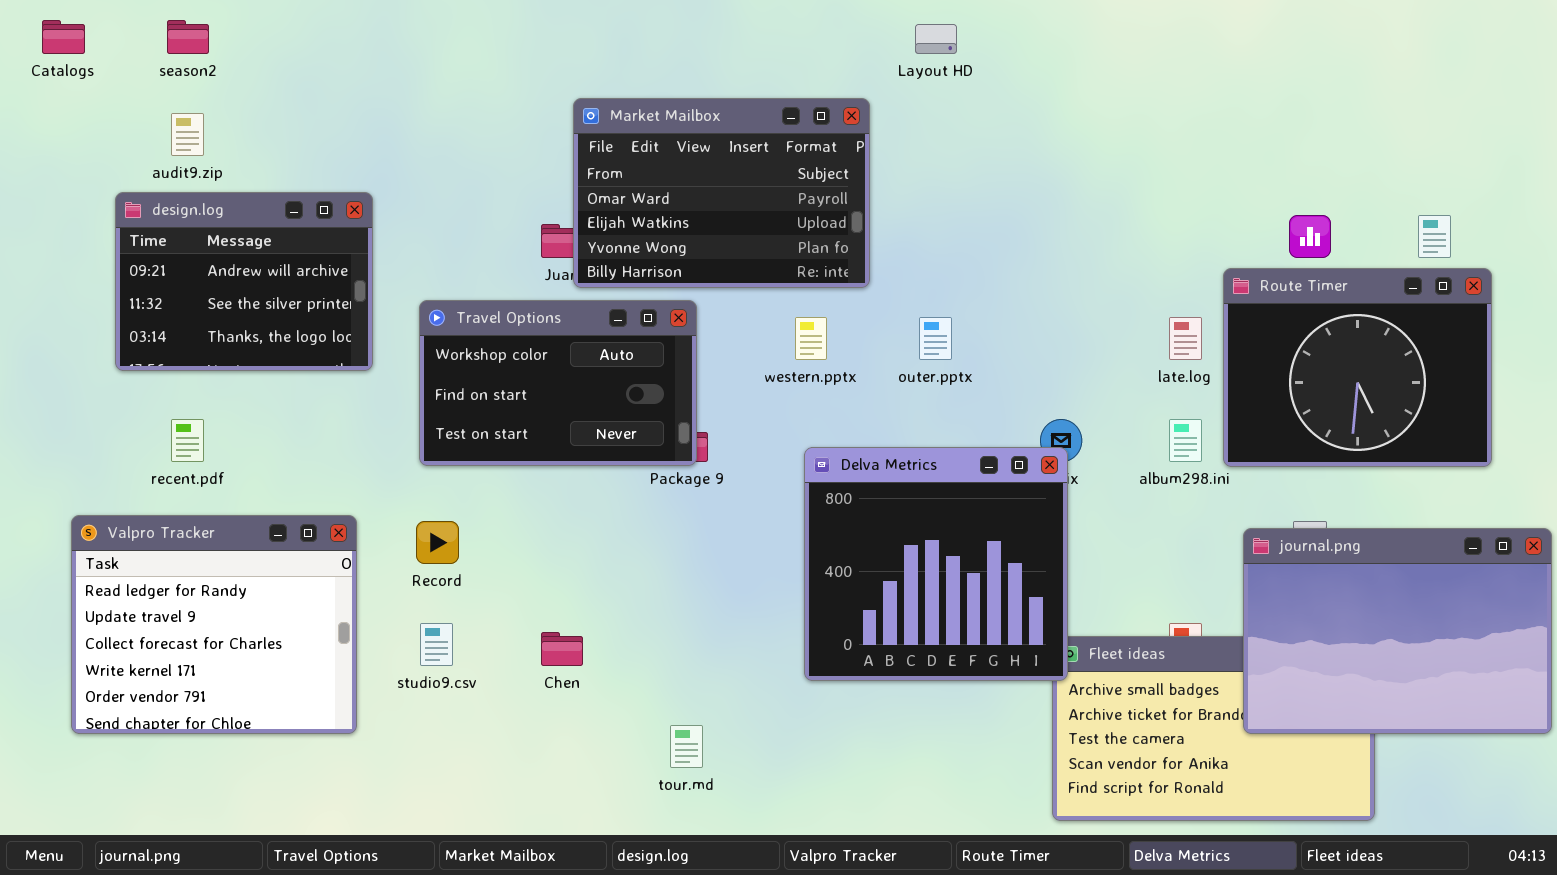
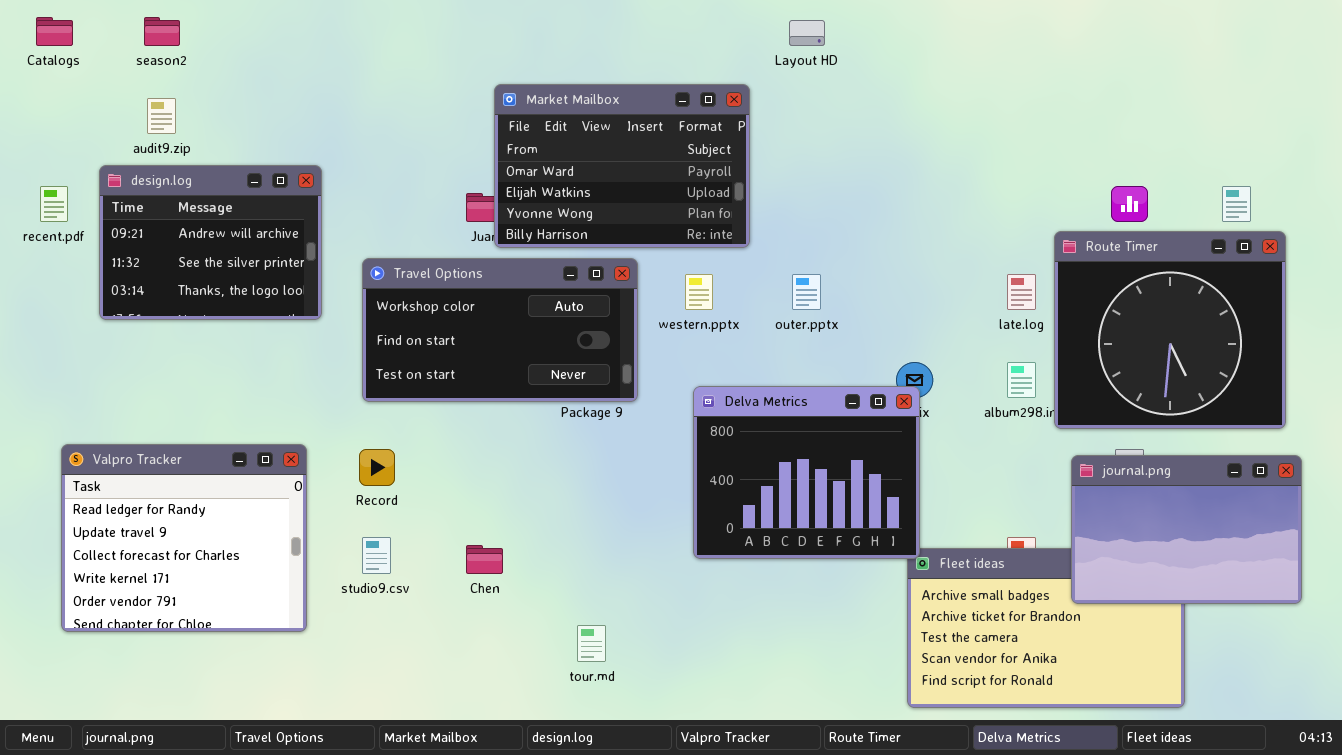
Route Timer: [1223,268,1492,467] -> [1054,231,1286,429], resized
Travel Options: [419,300,697,466] -> [362,258,638,402], resized
recent.pdf: [171,419,204,462] -> [40,186,68,222], moved
Delva Metrics: [804,447,1068,681] -> [693,386,920,559], resized
journal.png: [1243,528,1552,734] -> [1071,455,1302,604], resized

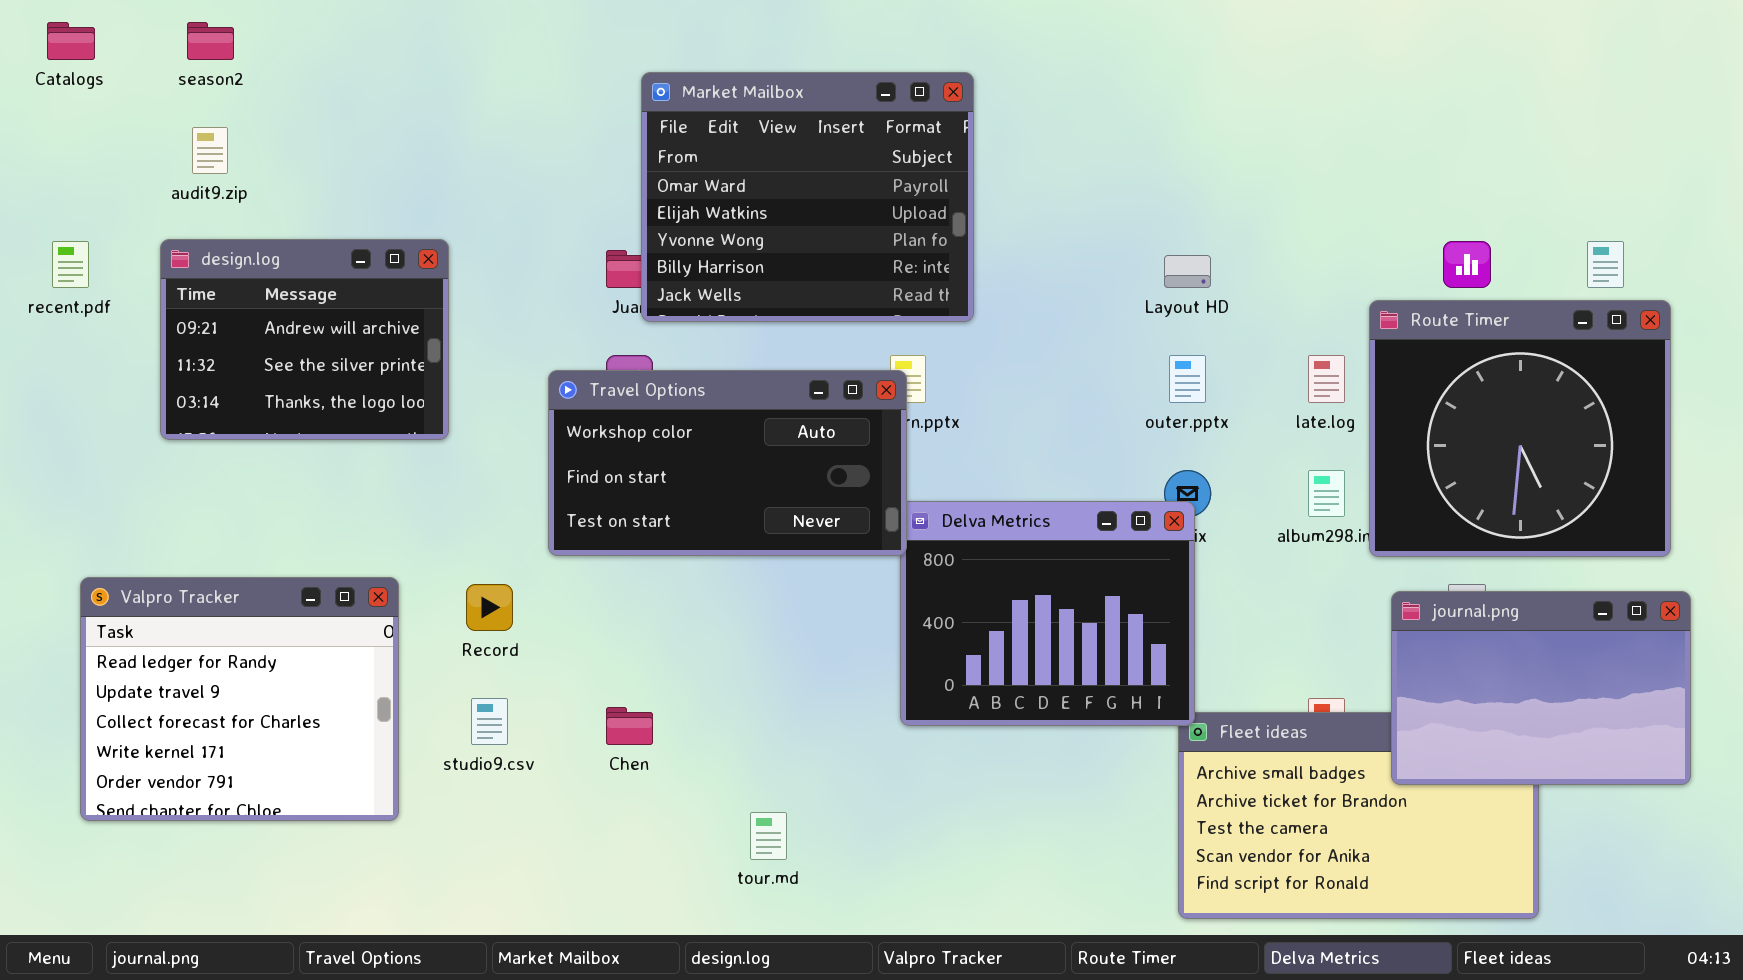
Layout HD: [789,20,825,46] -> [1164,255,1211,288], moved
Market Mailbox: [494,84,750,248] -> [641,72,974,322], resized
design.log: [99,165,322,320] -> [160,239,449,440], moved
Travel Options: [362,258,638,402] -> [548,370,907,556], moved
outer.pptx: [792,274,821,310] -> [1169,355,1206,403], moved

